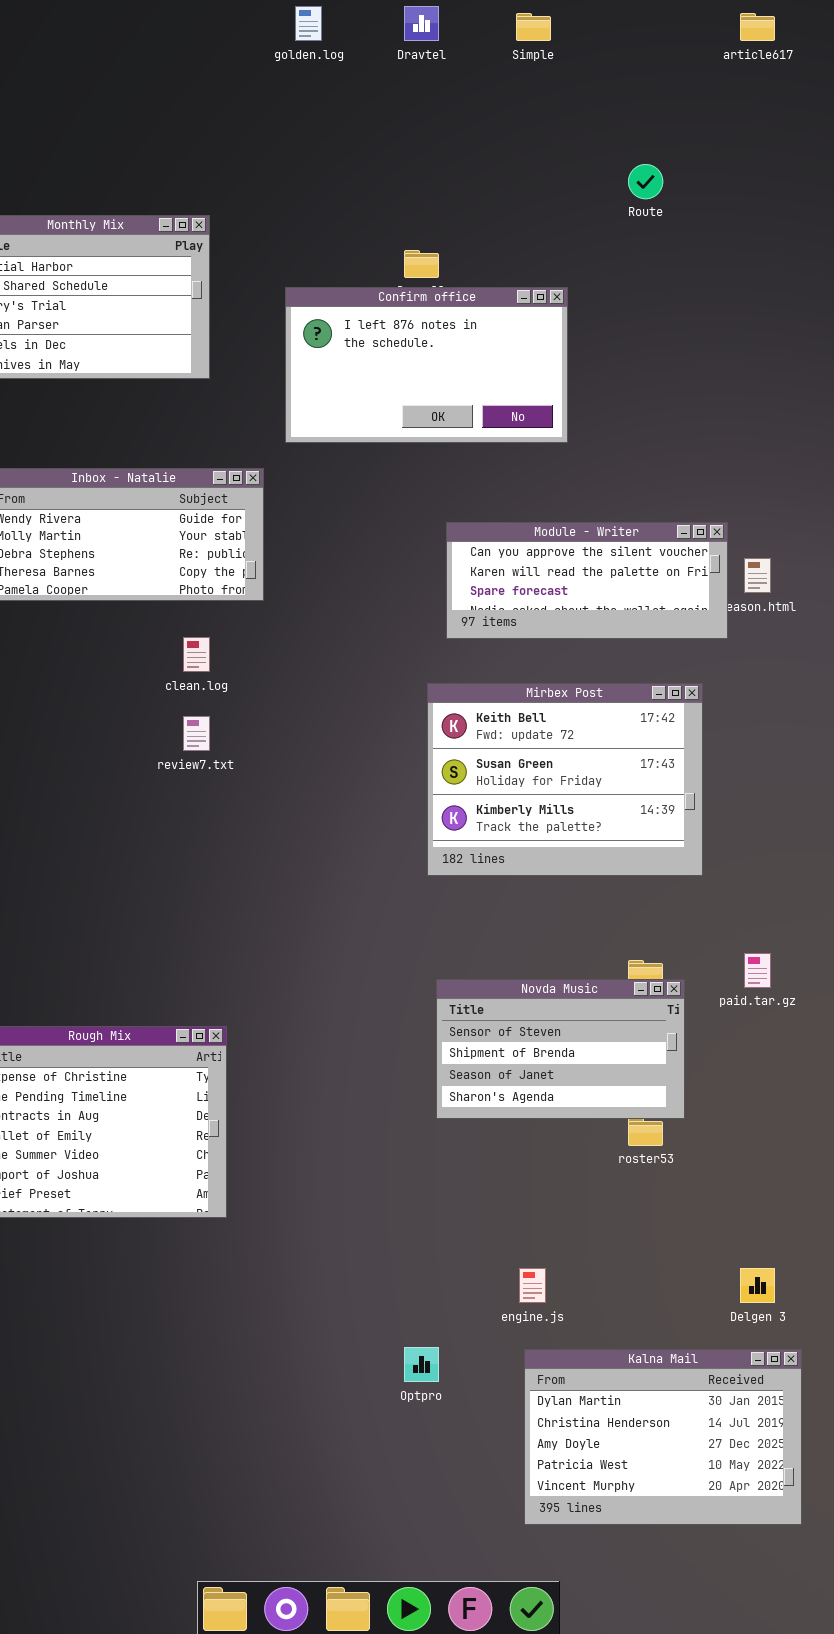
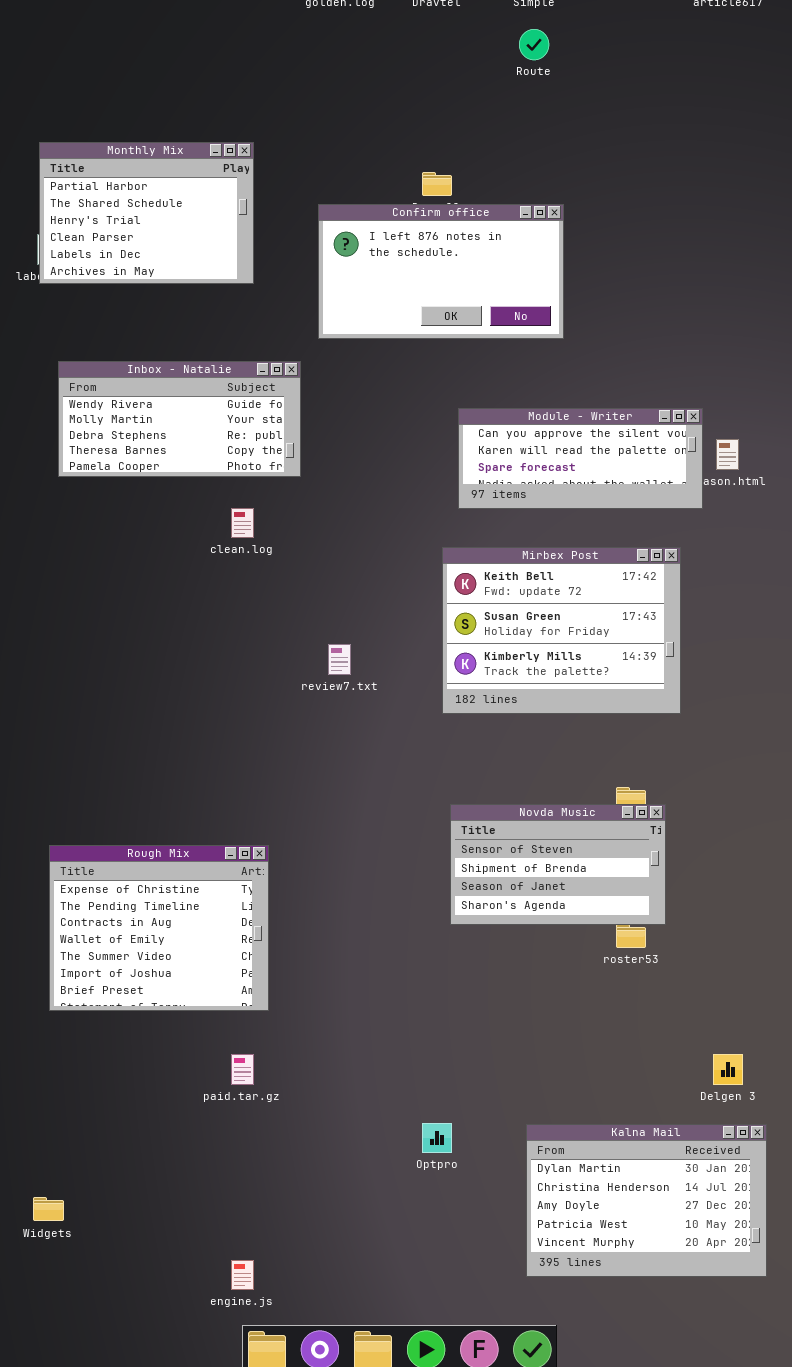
Route: [628,164,663,199] -> [519,29,549,60], moved
review7.txt: [183,716,210,751] -> [328,644,351,675], moved
paid.tar.gz: [744,953,771,988] -> [231,1054,254,1085], moved
engine.js: [519,1268,546,1303] -> [231,1260,254,1290], moved

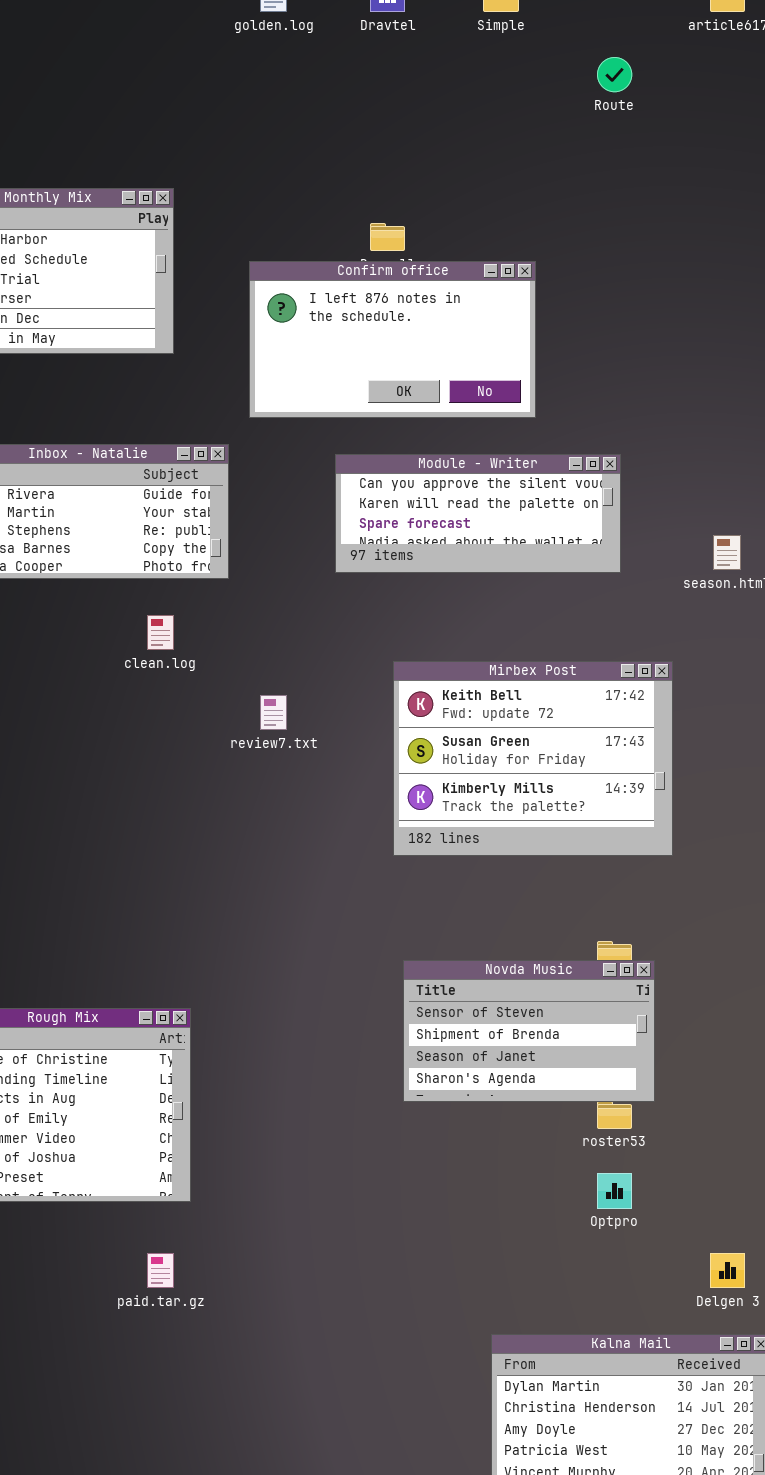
Route: [519,29,549,60] -> [597,57,632,92], moved
Module - Writer: [458,408,703,509] -> [335,454,621,573], moved
review7.txt: [328,644,351,675] -> [260,695,287,730], moved
Optpro: [422,1123,452,1153] -> [597,1173,632,1209], moved

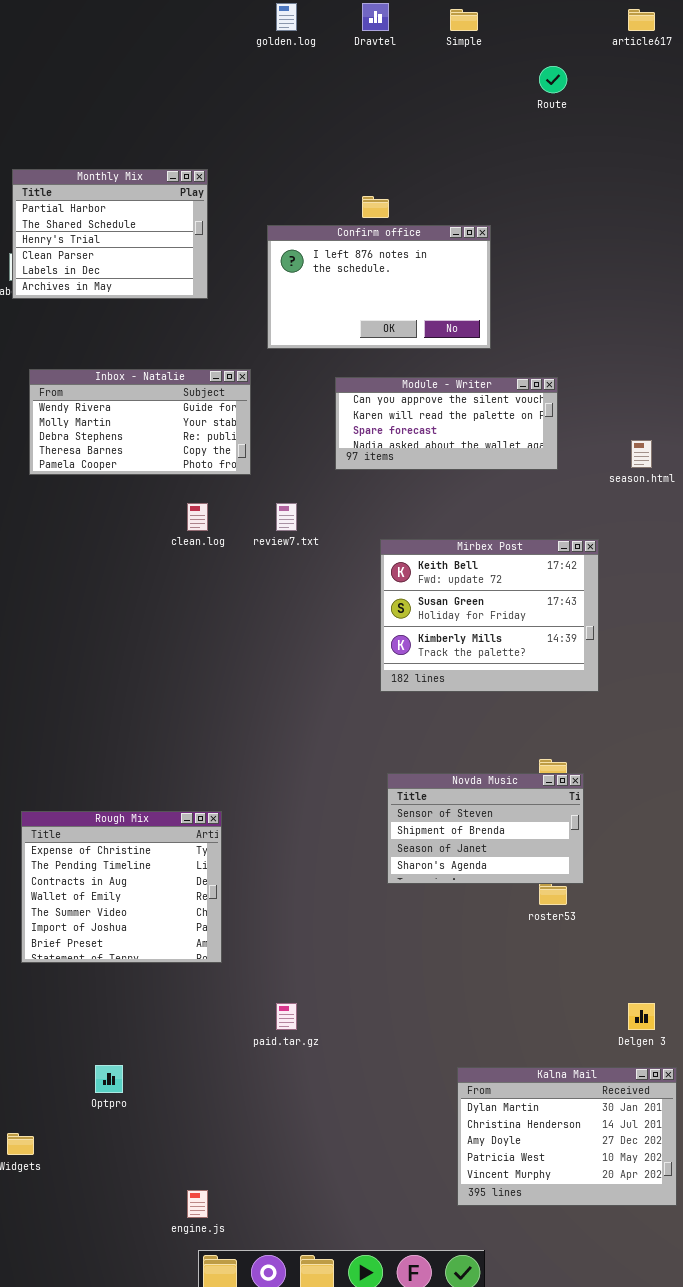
review7.txt: [260,695,287,730] -> [276,503,297,531], moved
Optpro: [597,1173,632,1209] -> [95,1065,123,1093], moved
paid.tar.gz: [147,1253,174,1288] -> [276,1003,297,1030], moved

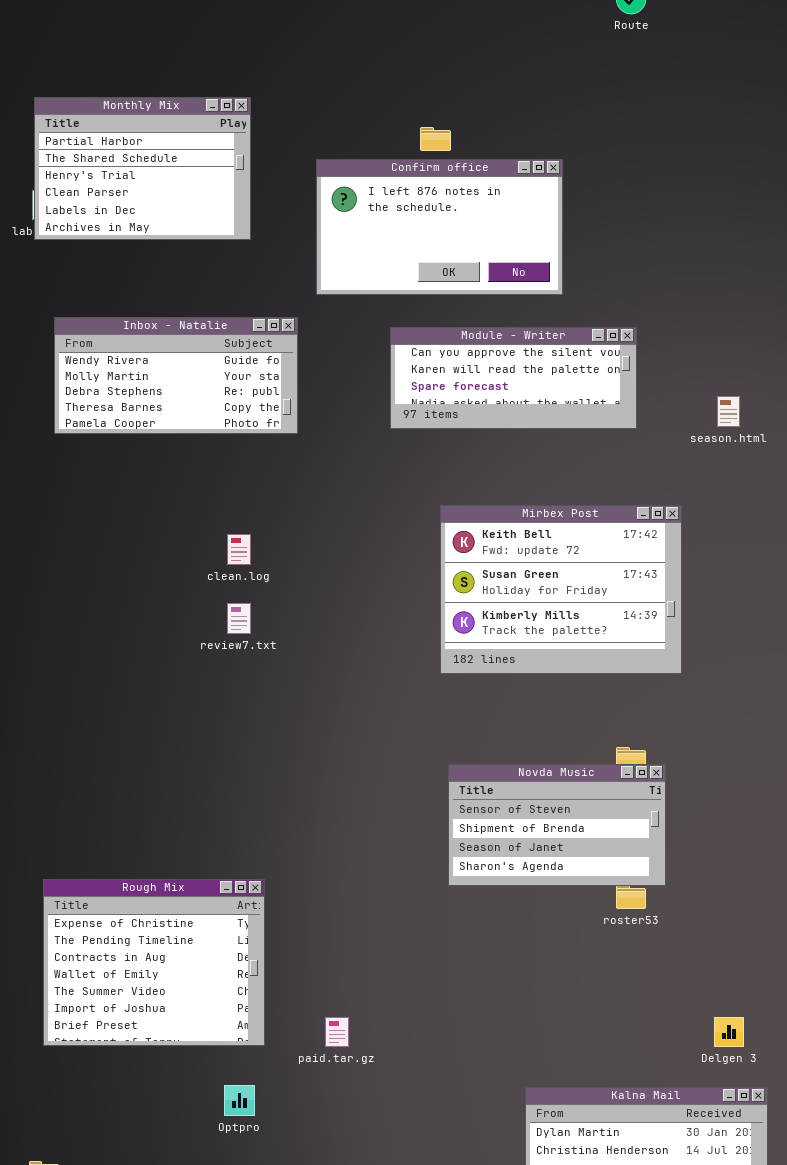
clean.log: [187,503,208,531] -> [227,534,251,565], moved
review7.txt: [276,503,297,531] -> [227,603,251,634], moved
Rough Mix: [21,811,222,963] -> [43,879,265,1046], moved
Optpro: [95,1065,123,1093] -> [224,1085,255,1116], moved

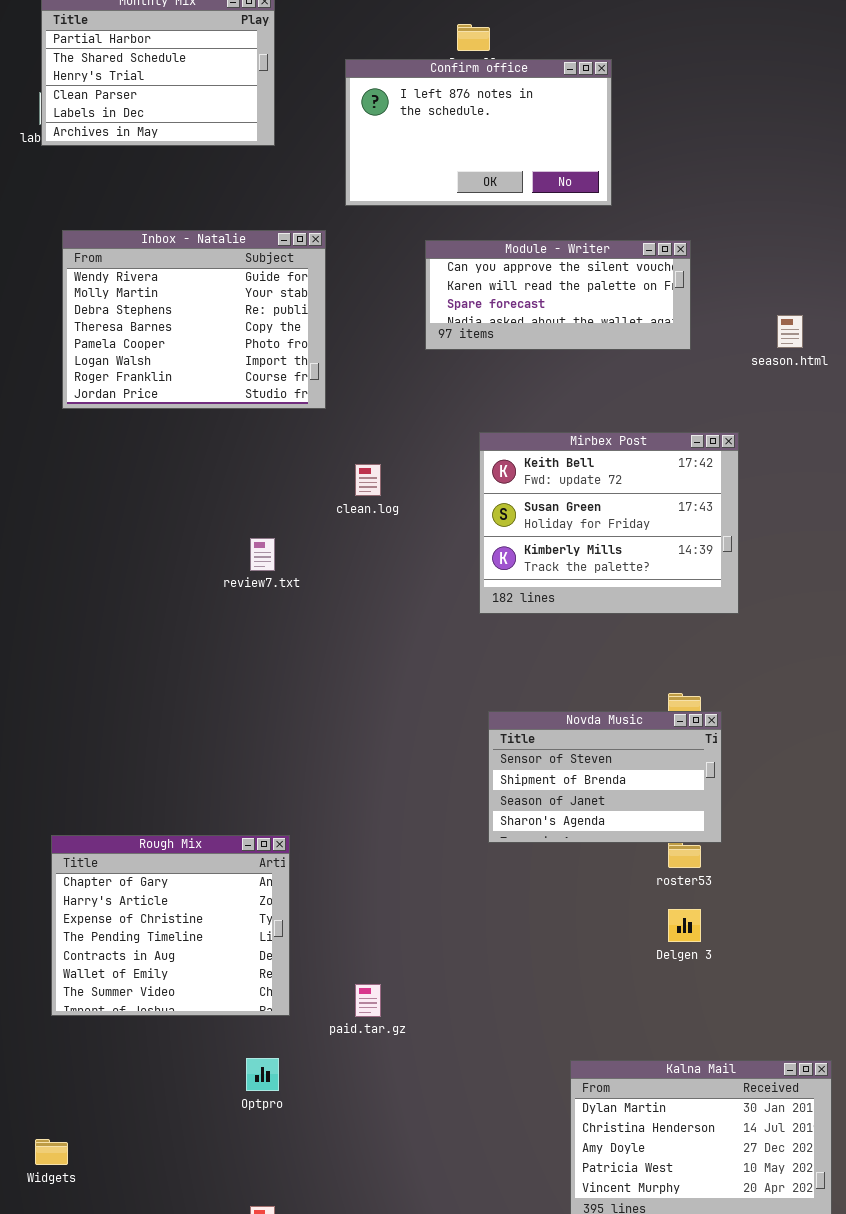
Inbox - Natalie: [54,317,298,434] -> [62,230,326,409], resized
clean.log: [227,534,251,565] -> [355,464,381,496], moved
Rough Mix: [43,879,265,1046] -> [51,835,290,1016], scrolled up 2 rows
Delgen 3: [714,1017,744,1047] -> [668,909,701,942], moved

